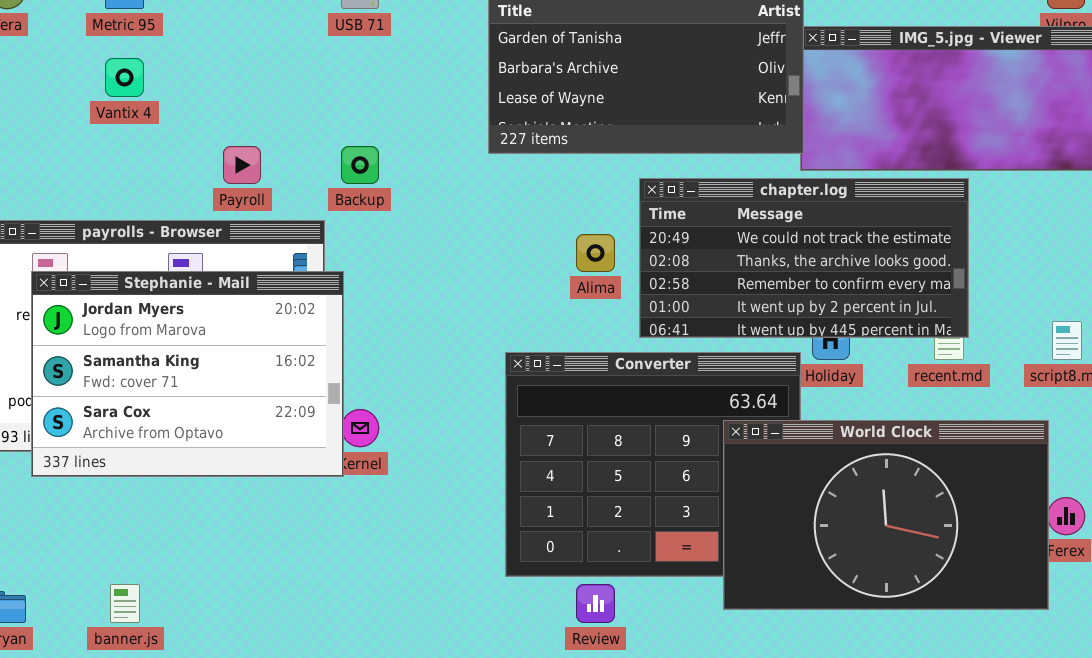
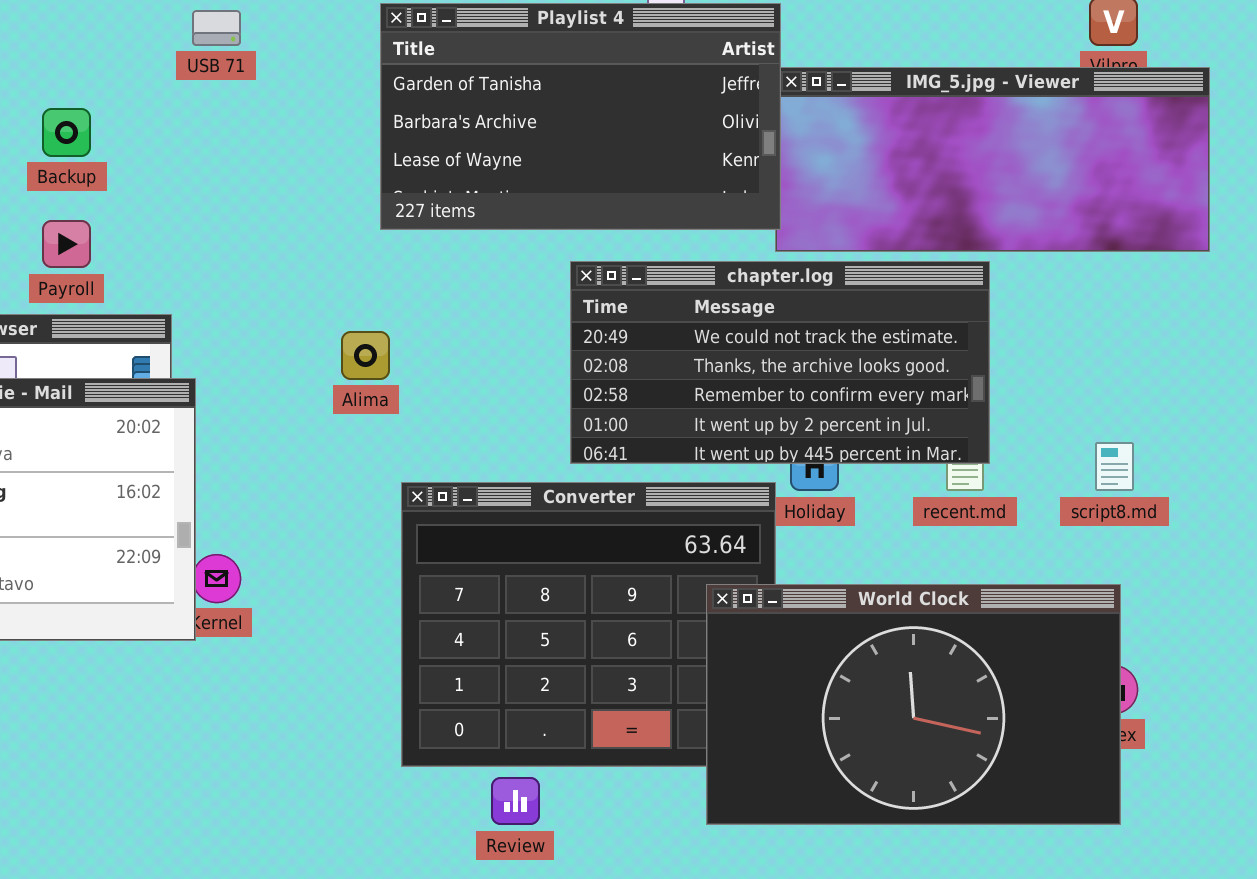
Backup: [341,146,379,184] -> [42,108,91,157], moved
Alima: [576,234,615,272] -> [341,331,390,380], moved
World Clock: [723,420,1049,610] -> [706,584,1121,825], moved

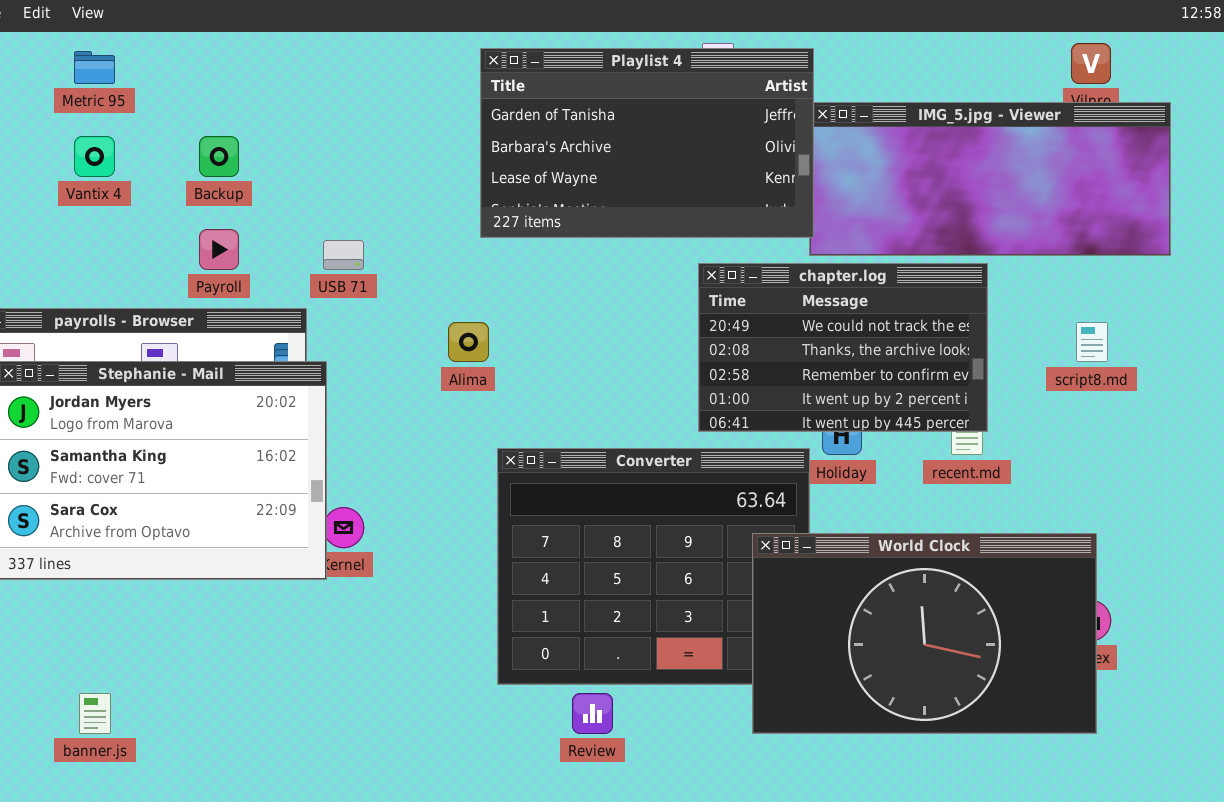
USB 71: [192,10,241,46] -> [323,240,364,270], moved
chapter.log: [570,261,990,464] -> [698,263,988,432], resized
script8.md: [1095,442,1134,491] -> [1076,322,1108,362], moved

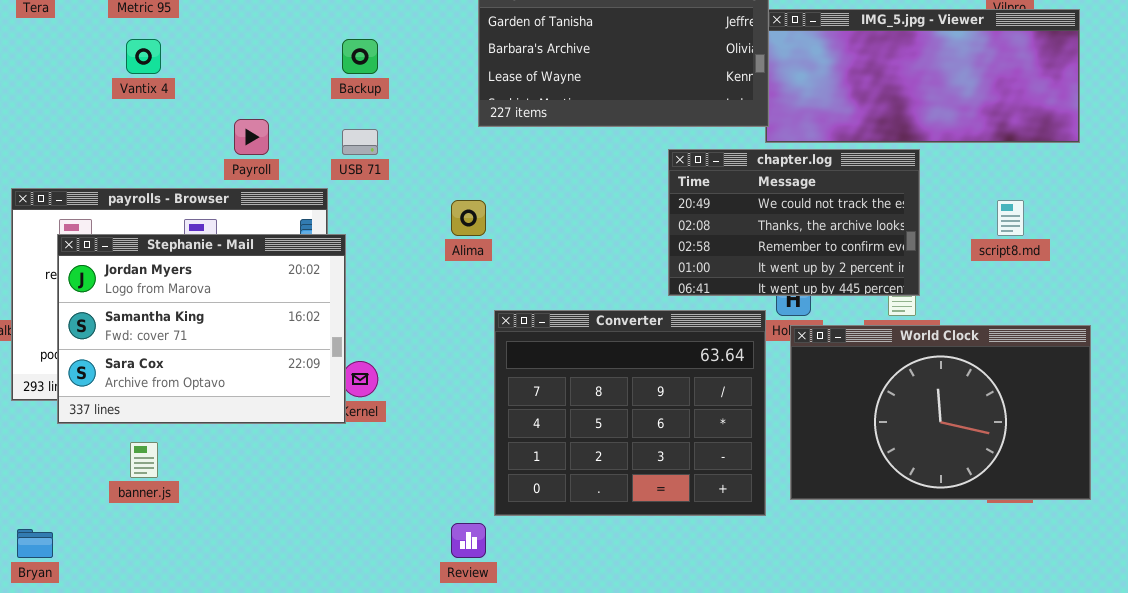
Backup: [199,136,239,177] -> [342,39,378,74], moved
World Clock: [752,533,1097,734] -> [790,325,1091,500], moved
banner.js: [79,693,111,734] -> [130,442,158,478], moved
Review: [572,693,613,734] -> [451,523,486,558], moved

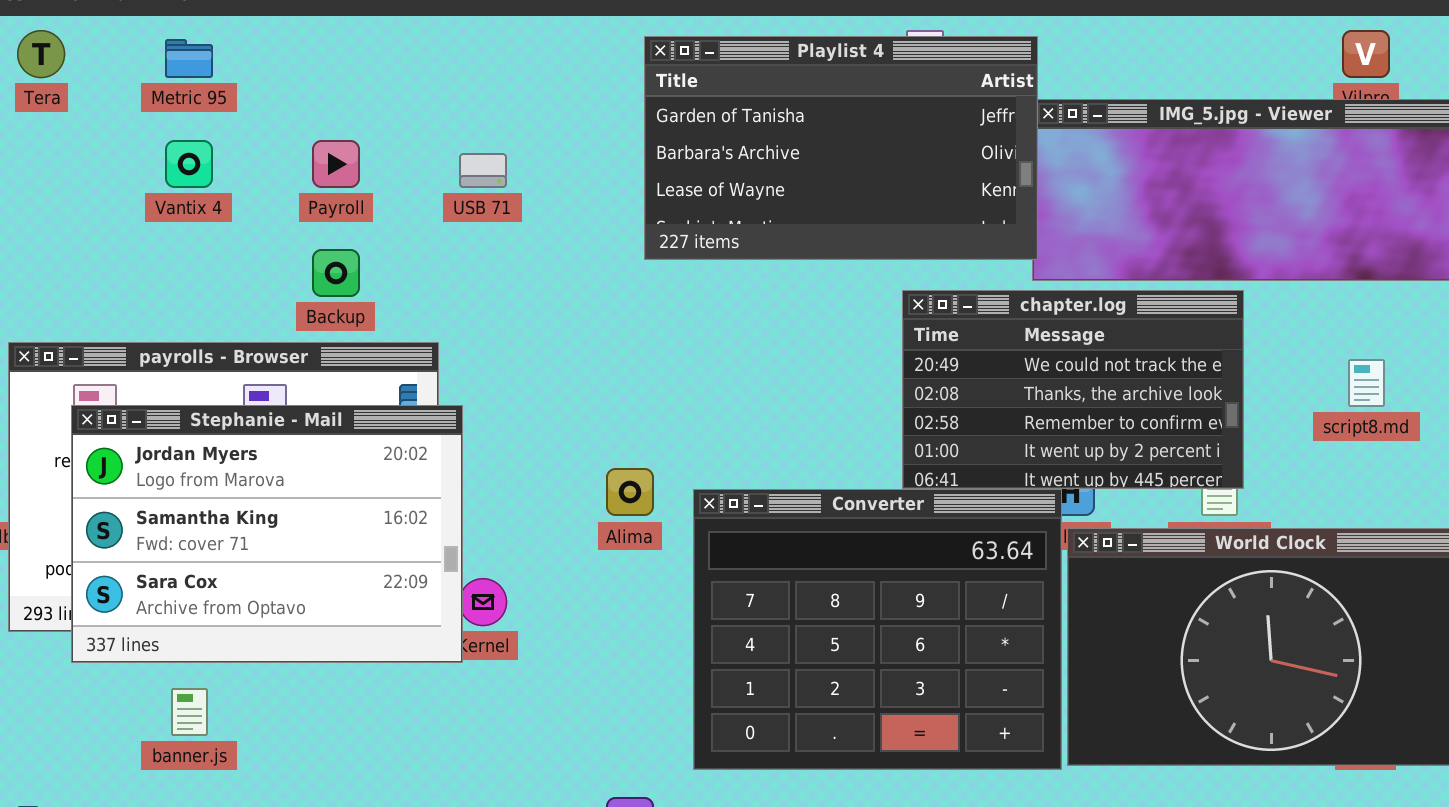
Backup: [342,39,378,74] -> [312,249,360,297], moved
Payroll: [234,119,269,155] -> [312,140,360,188], moved
USB 71: [342,129,378,155] -> [459,153,507,188], moved
Alima: [451,200,486,236] -> [606,468,654,516], moved
Converter: [494,310,766,516] -> [693,489,1062,770], moved

